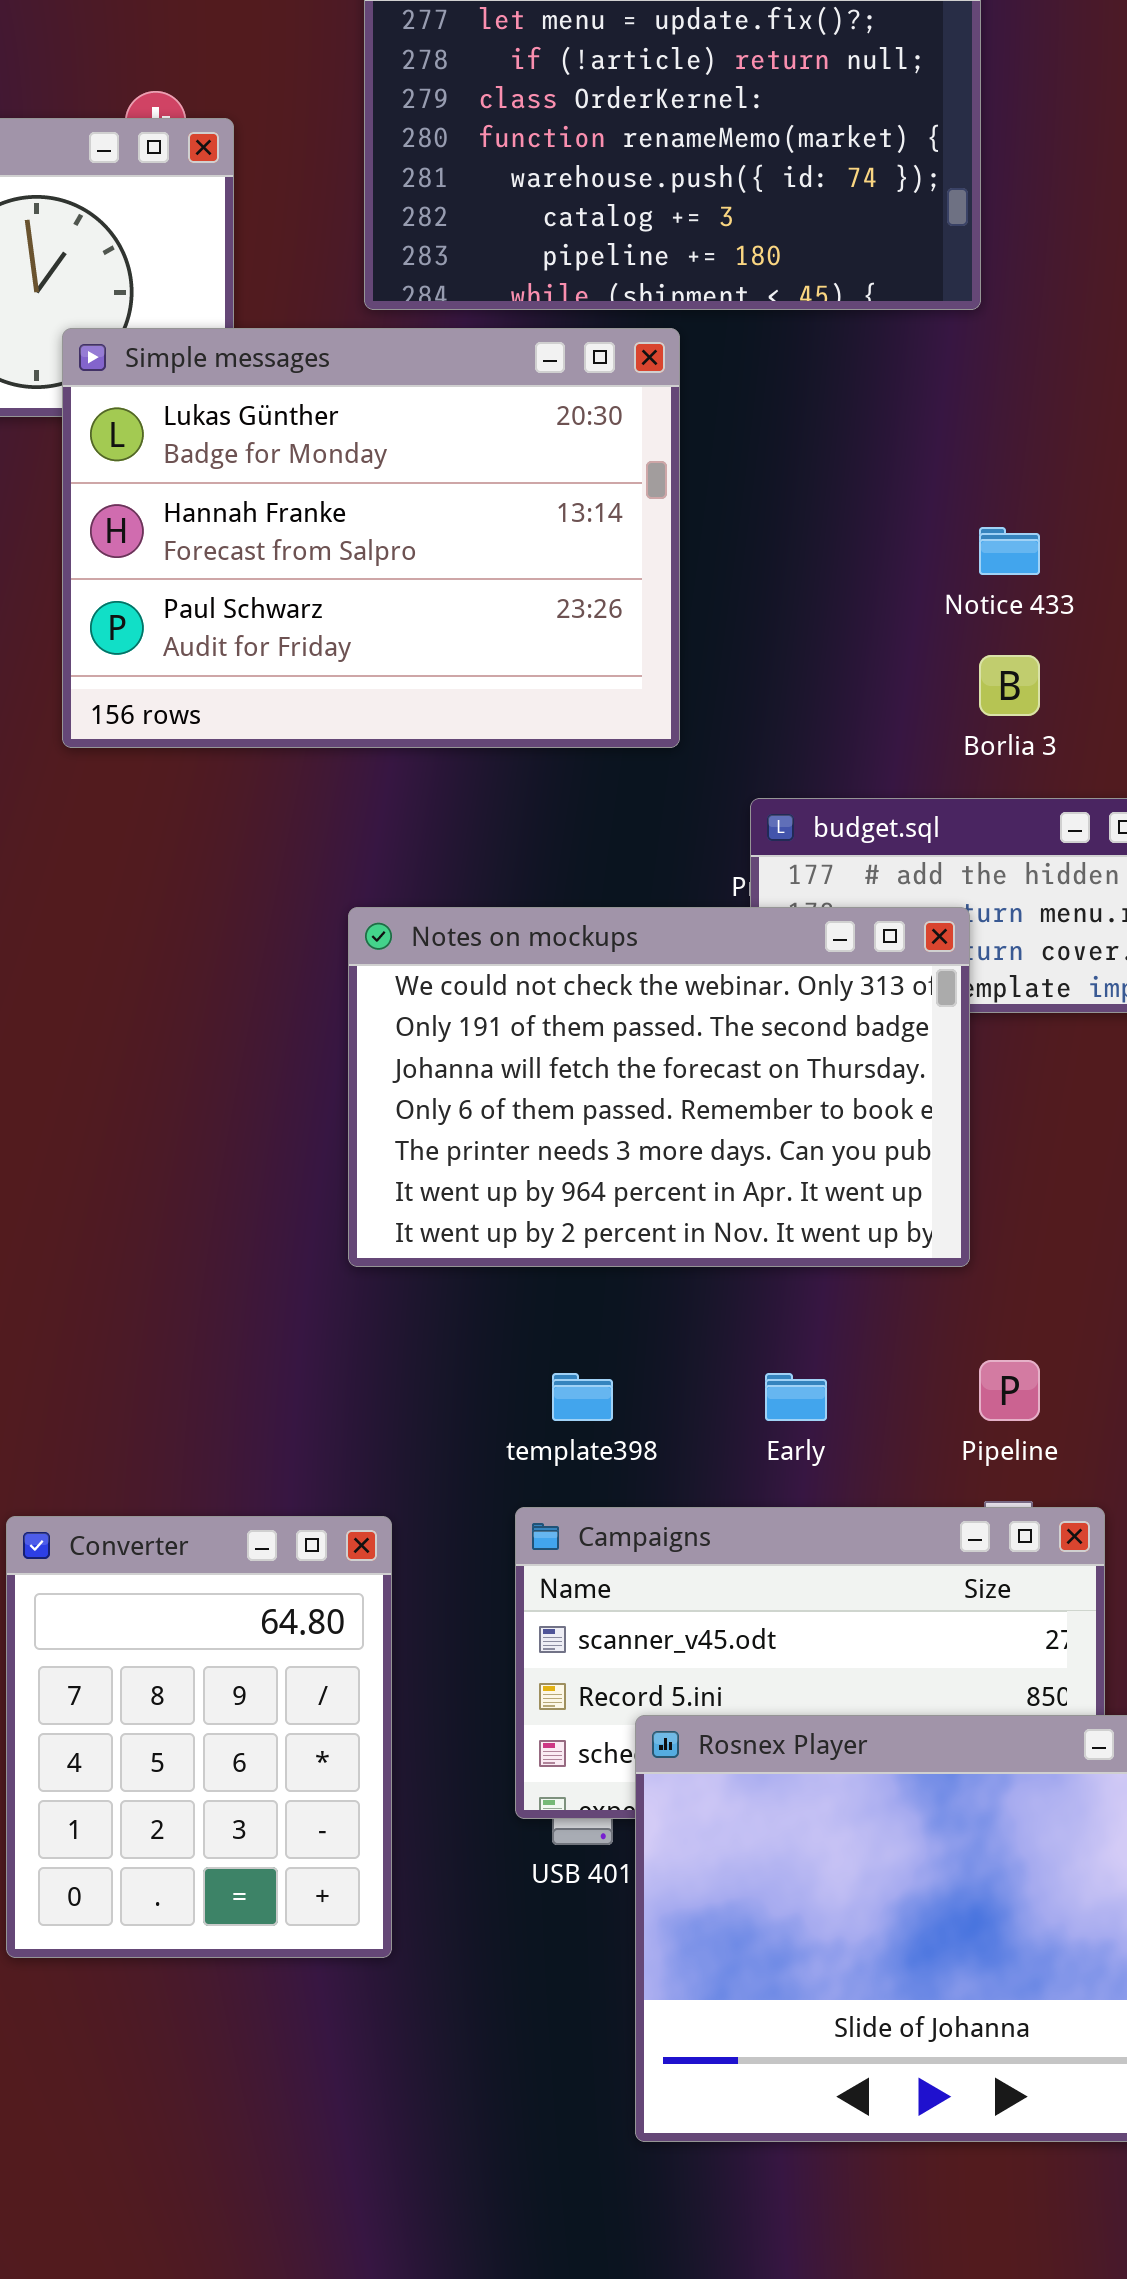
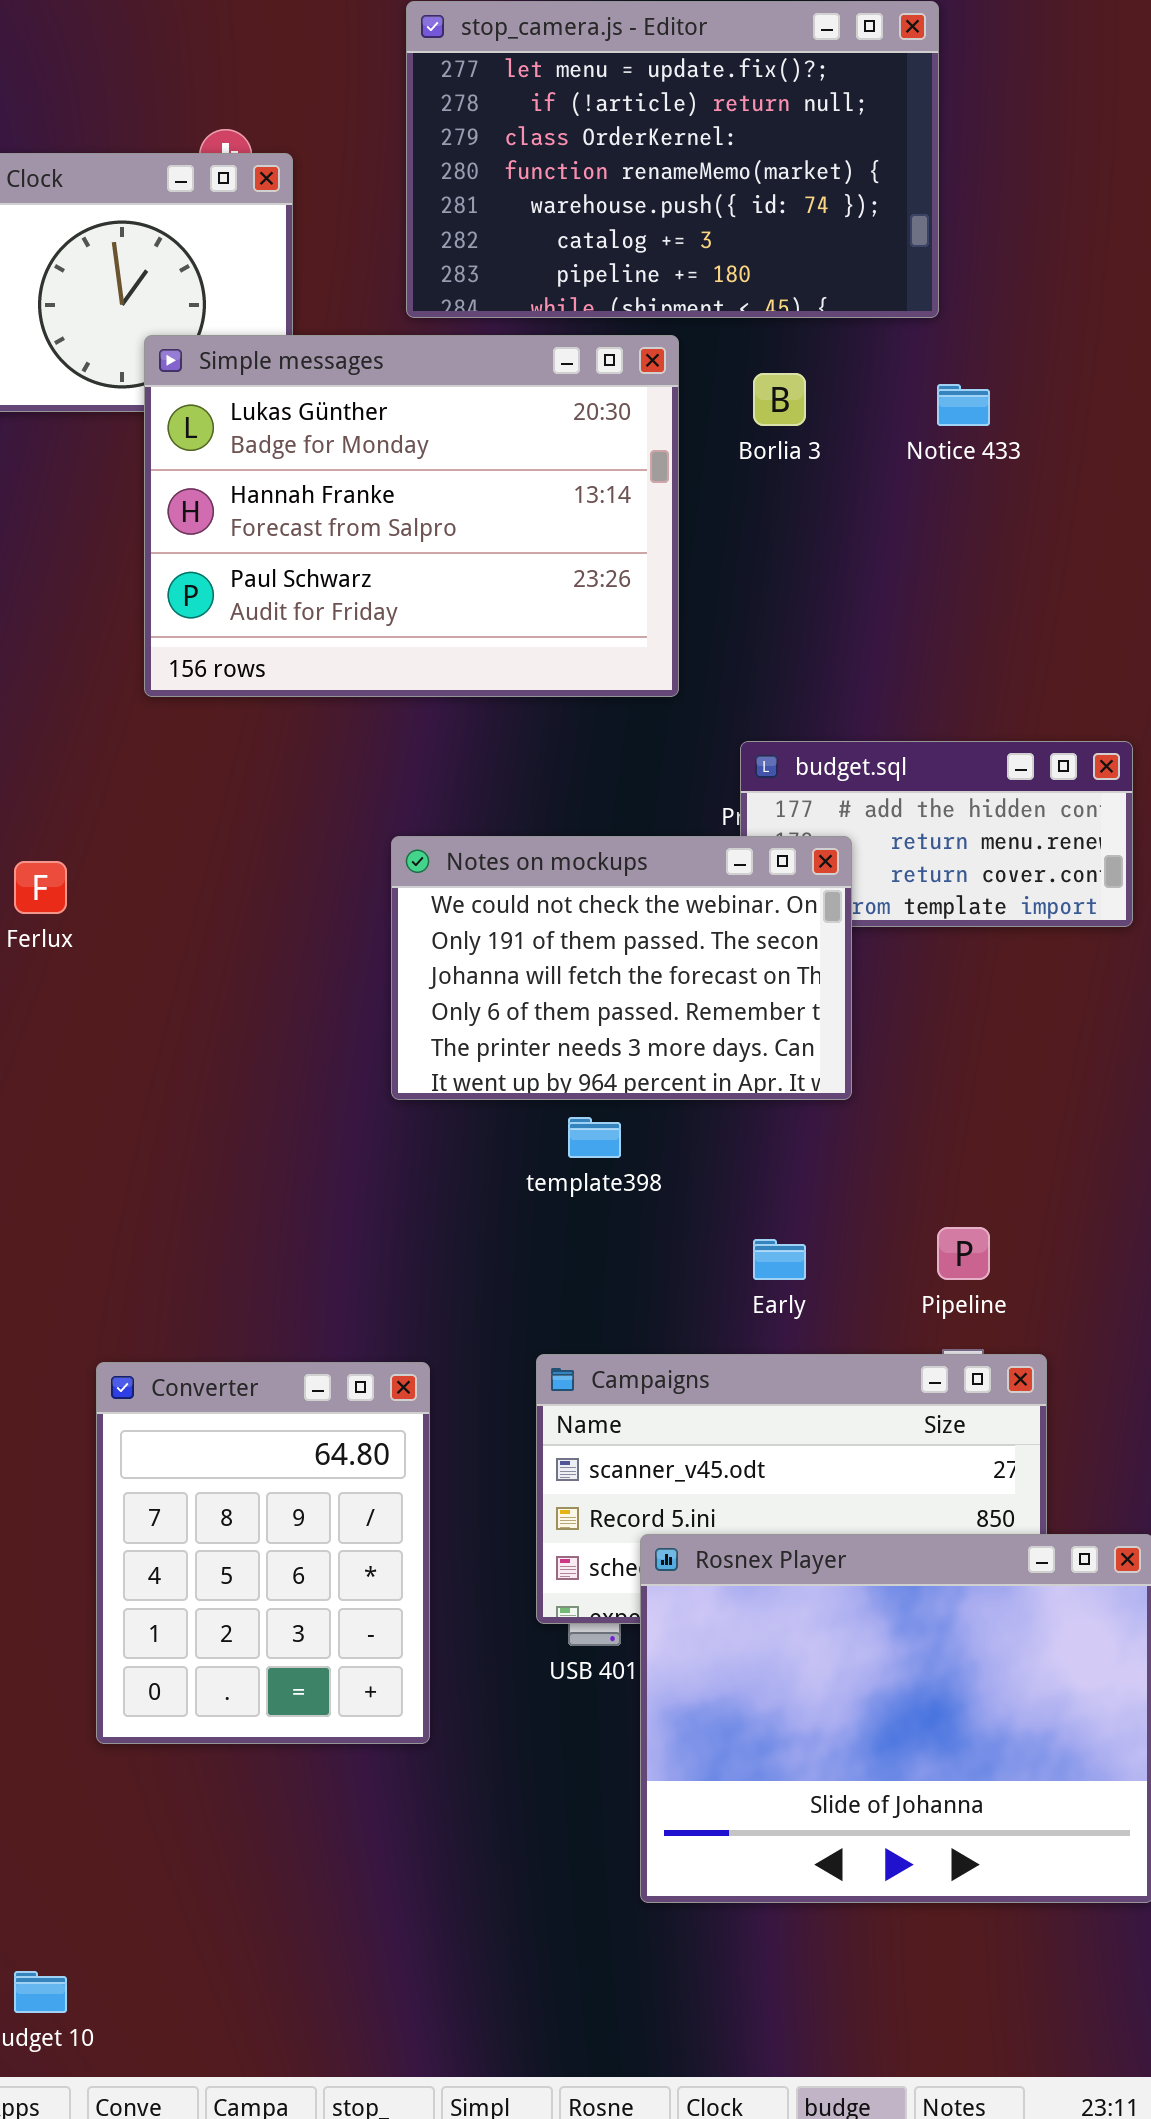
Notice 433: [979,527,1040,575] -> [937,384,990,426], moved
Borlia 3: [979,655,1040,716] -> [753,373,806,426], moved
Notes on mockups: [348,907,970,1267] -> [391,836,852,1100], resized
template398: [552,1373,613,1421] -> [568,1117,621,1158], moved

